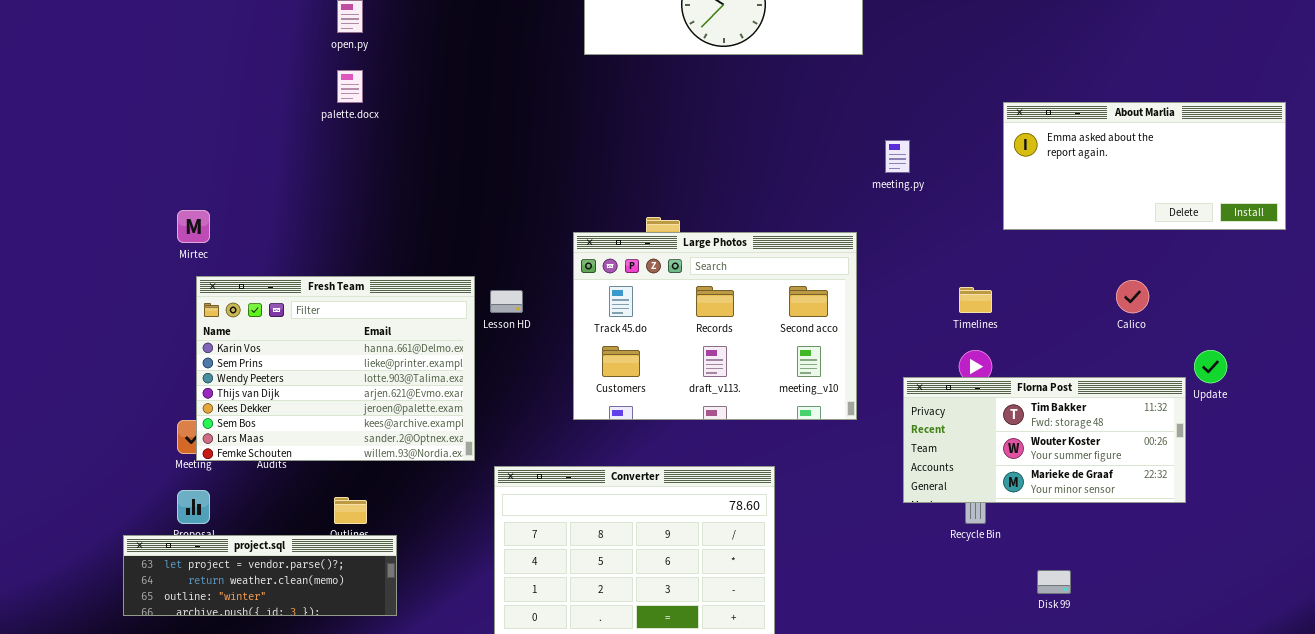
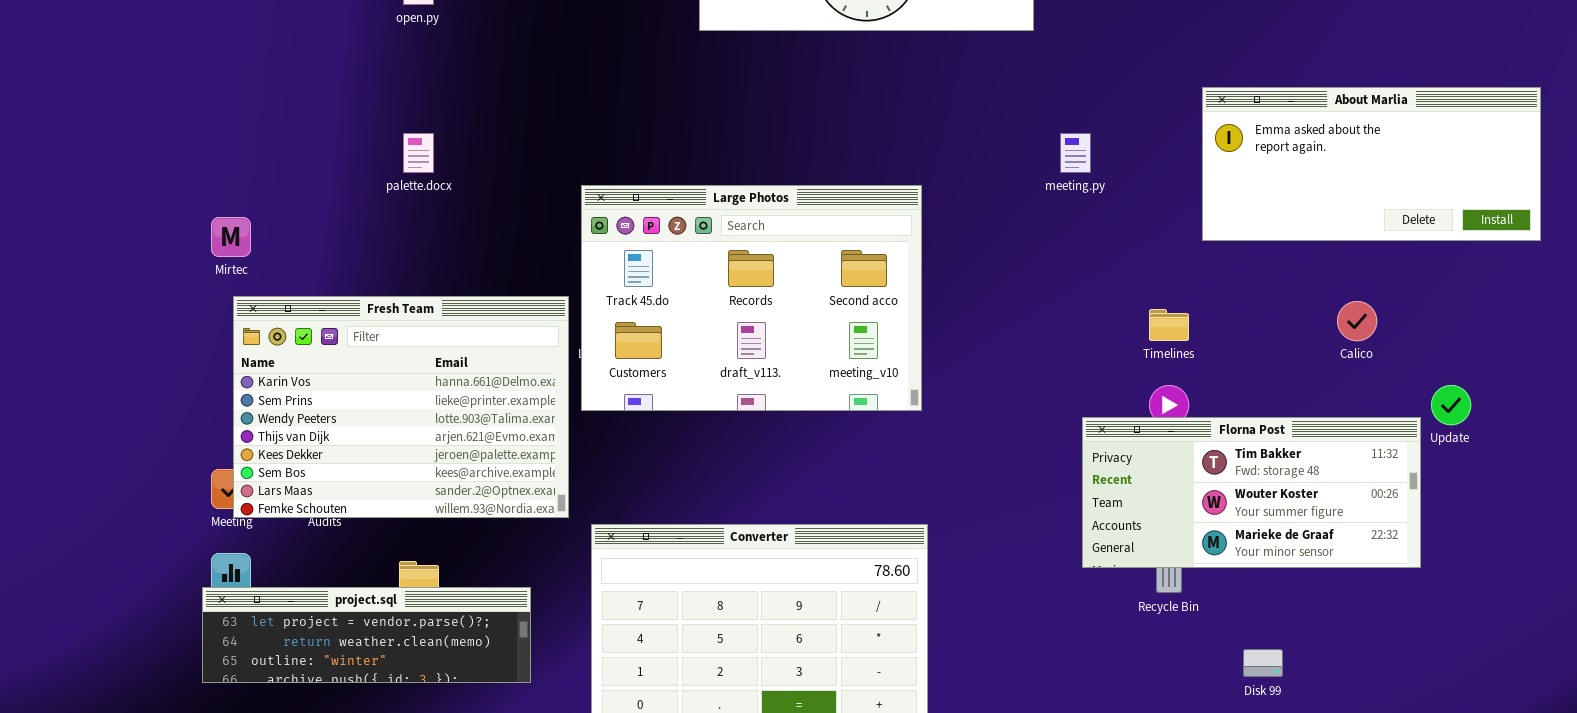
palette.docx: [337,70,363,103] -> [403,133,434,173], moved
Large Photos: [573,232,857,420] -> [581,185,922,411], moved
project.sql: [123,535,397,616] -> [202,587,531,683], moved

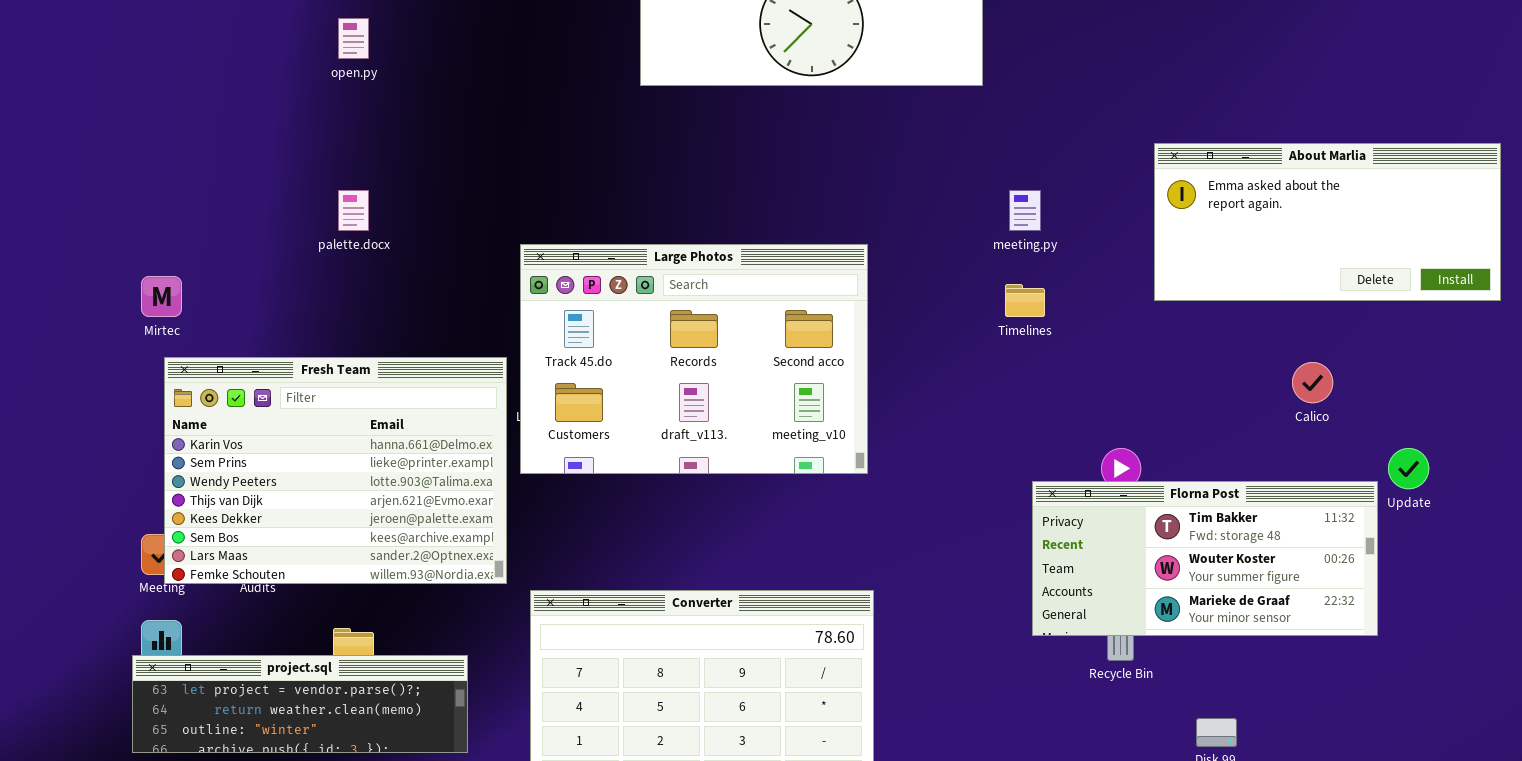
Timelines: [1149,309,1189,341] -> [1005,284,1045,317], moved

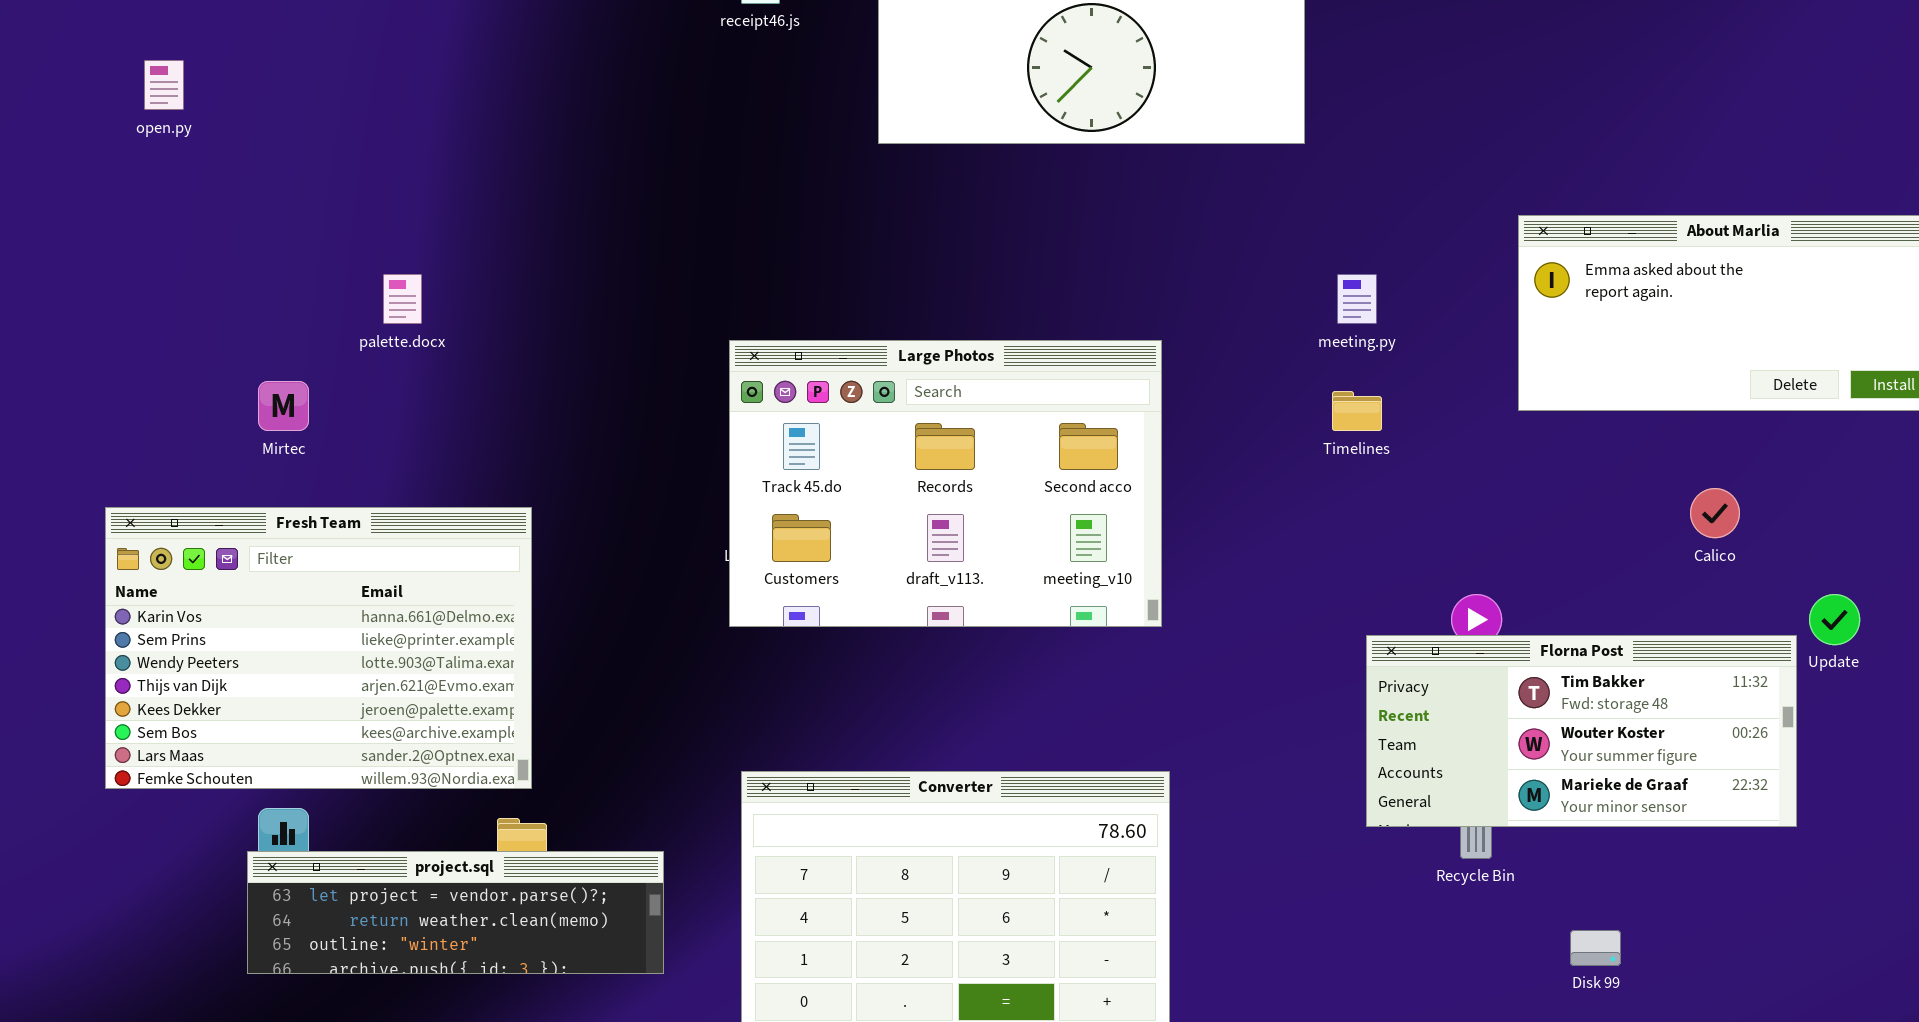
open.py: [338,18,369,59] -> [144,60,184,110], moved
palette.docx: [338,190,369,231] -> [383,274,422,324], moved
Fresh Team: [164,357,507,584] -> [105,507,532,789], moved

